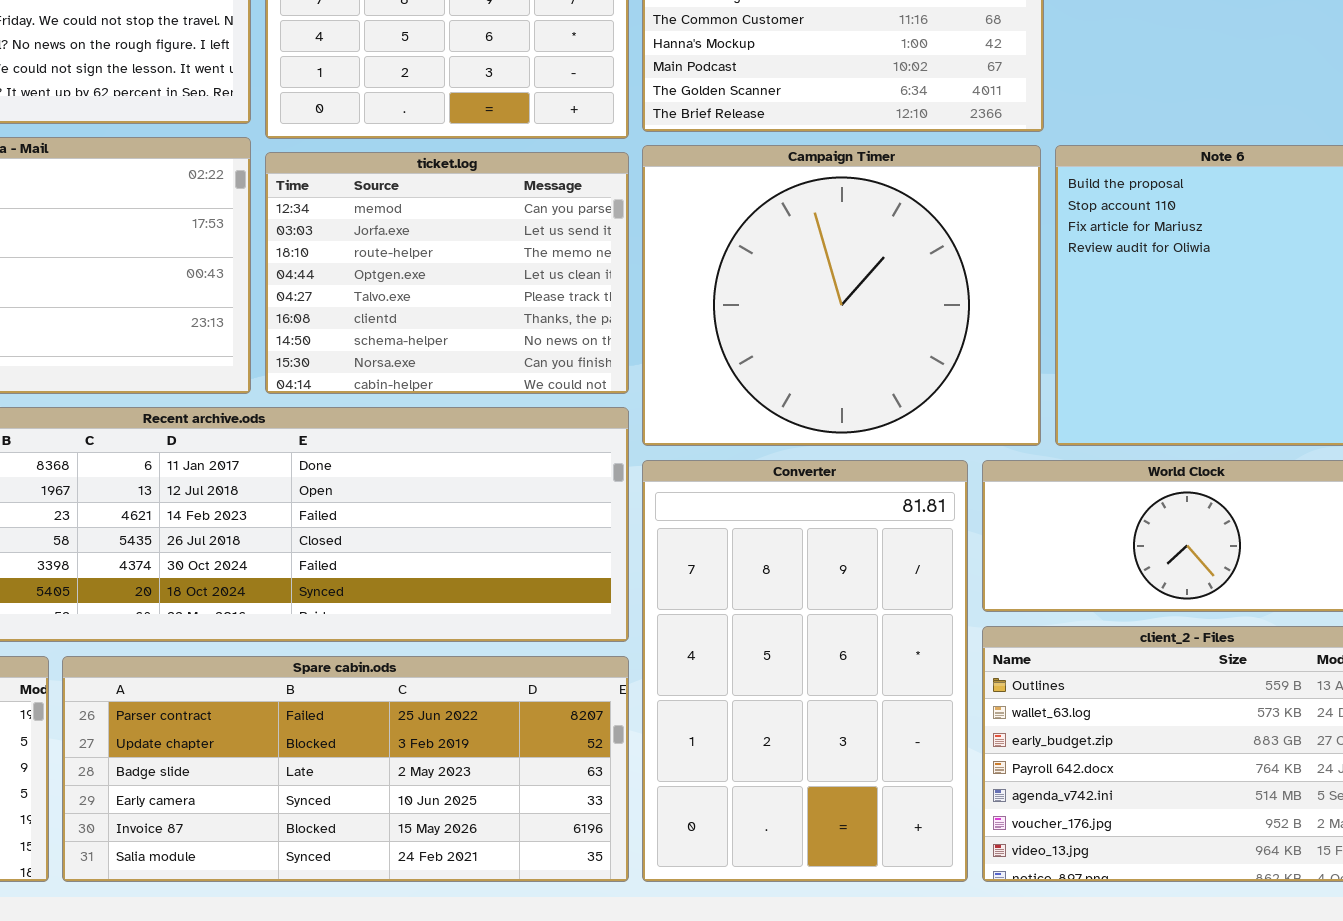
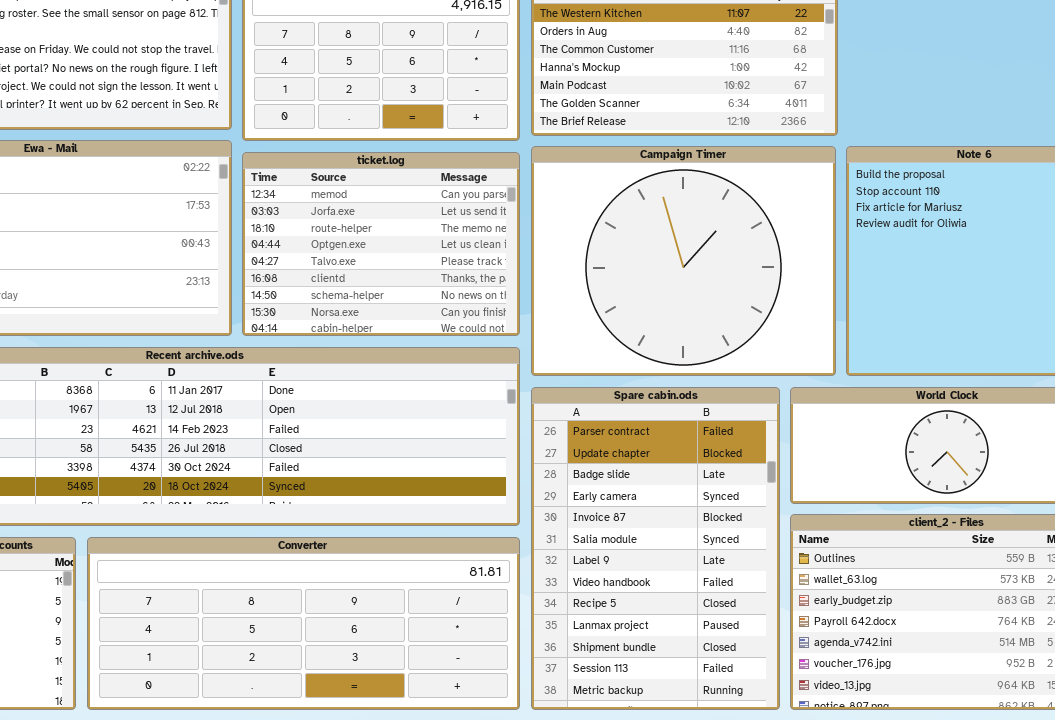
Converter: [642,460,968,882] -> [87,537,520,710], moved, resized
Spare cabin.ods: [62,656,629,882] -> [531,387,780,710], moved, resized

